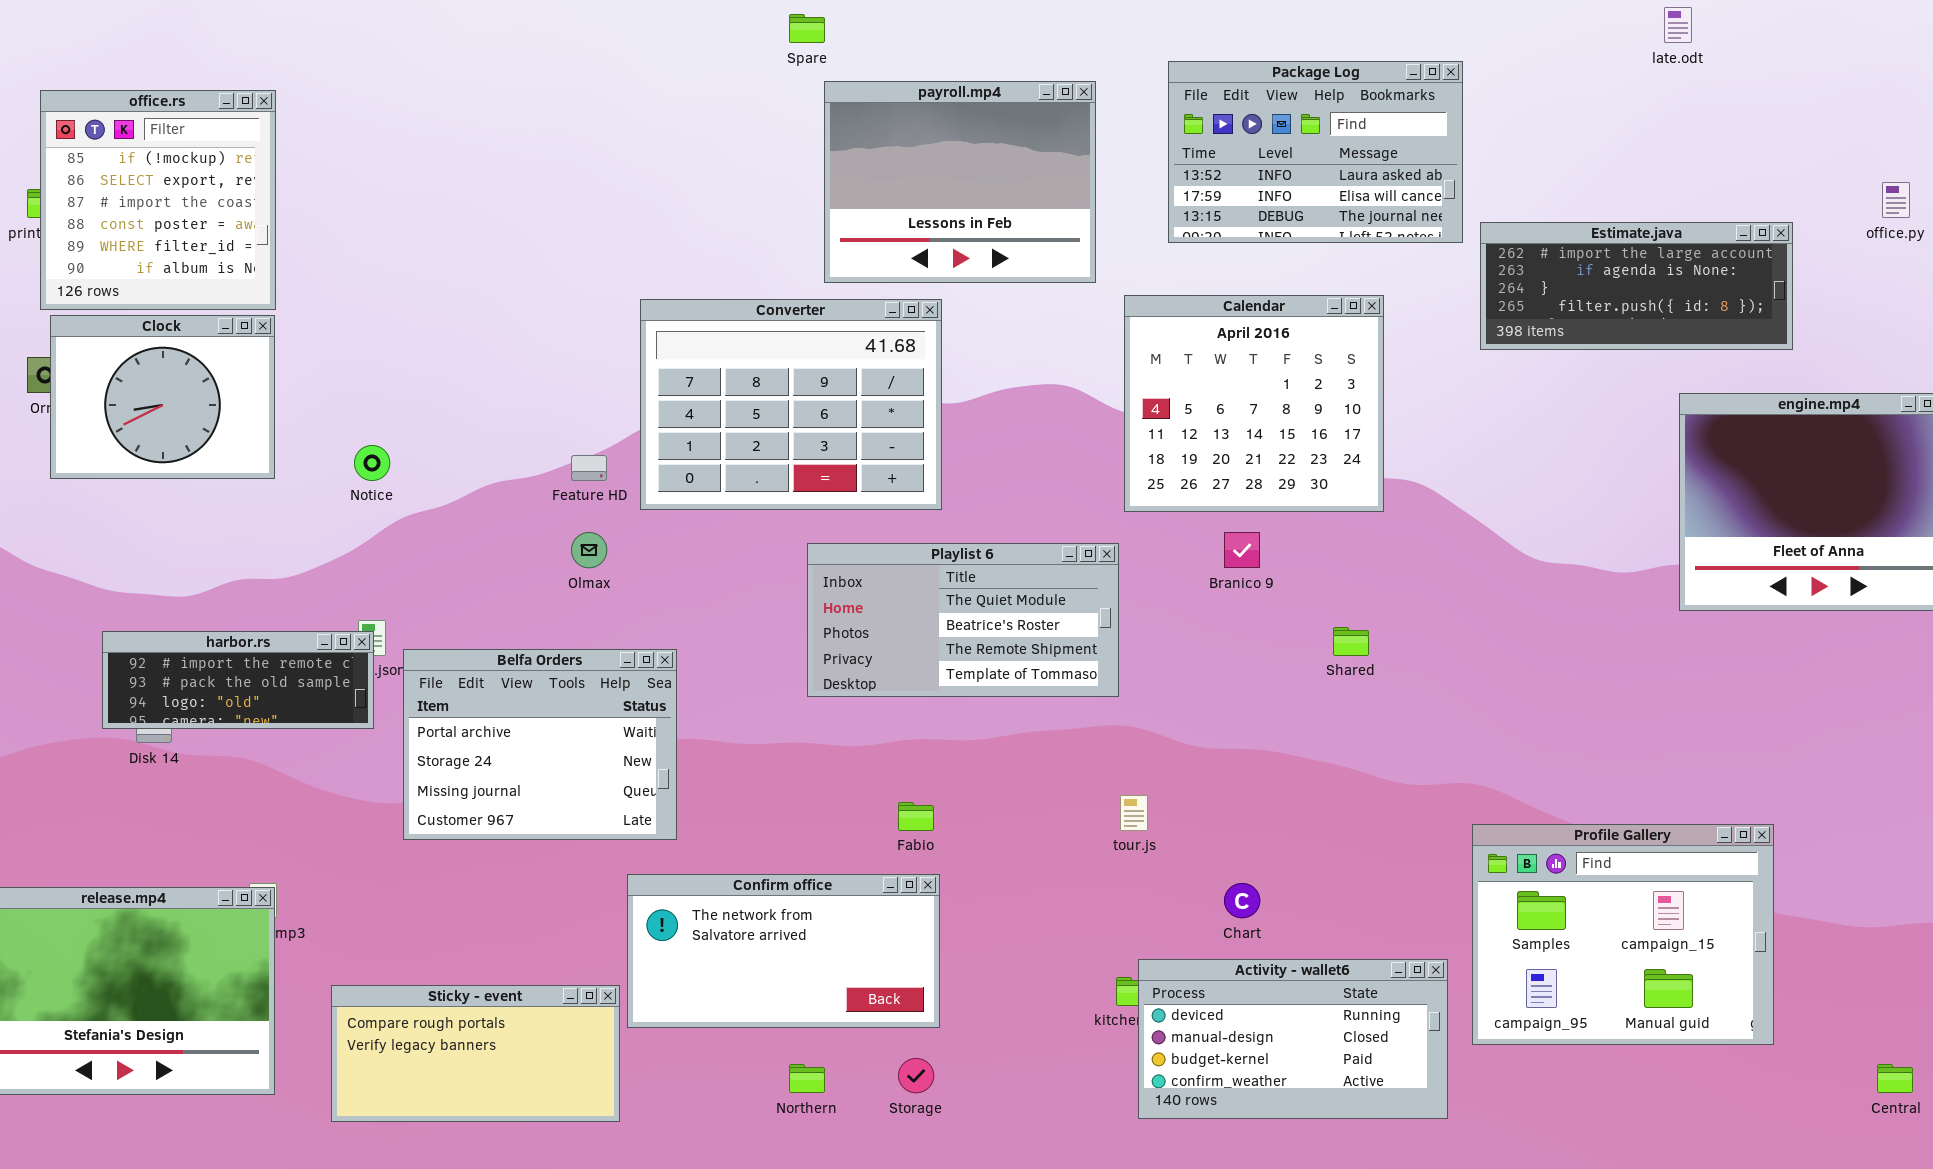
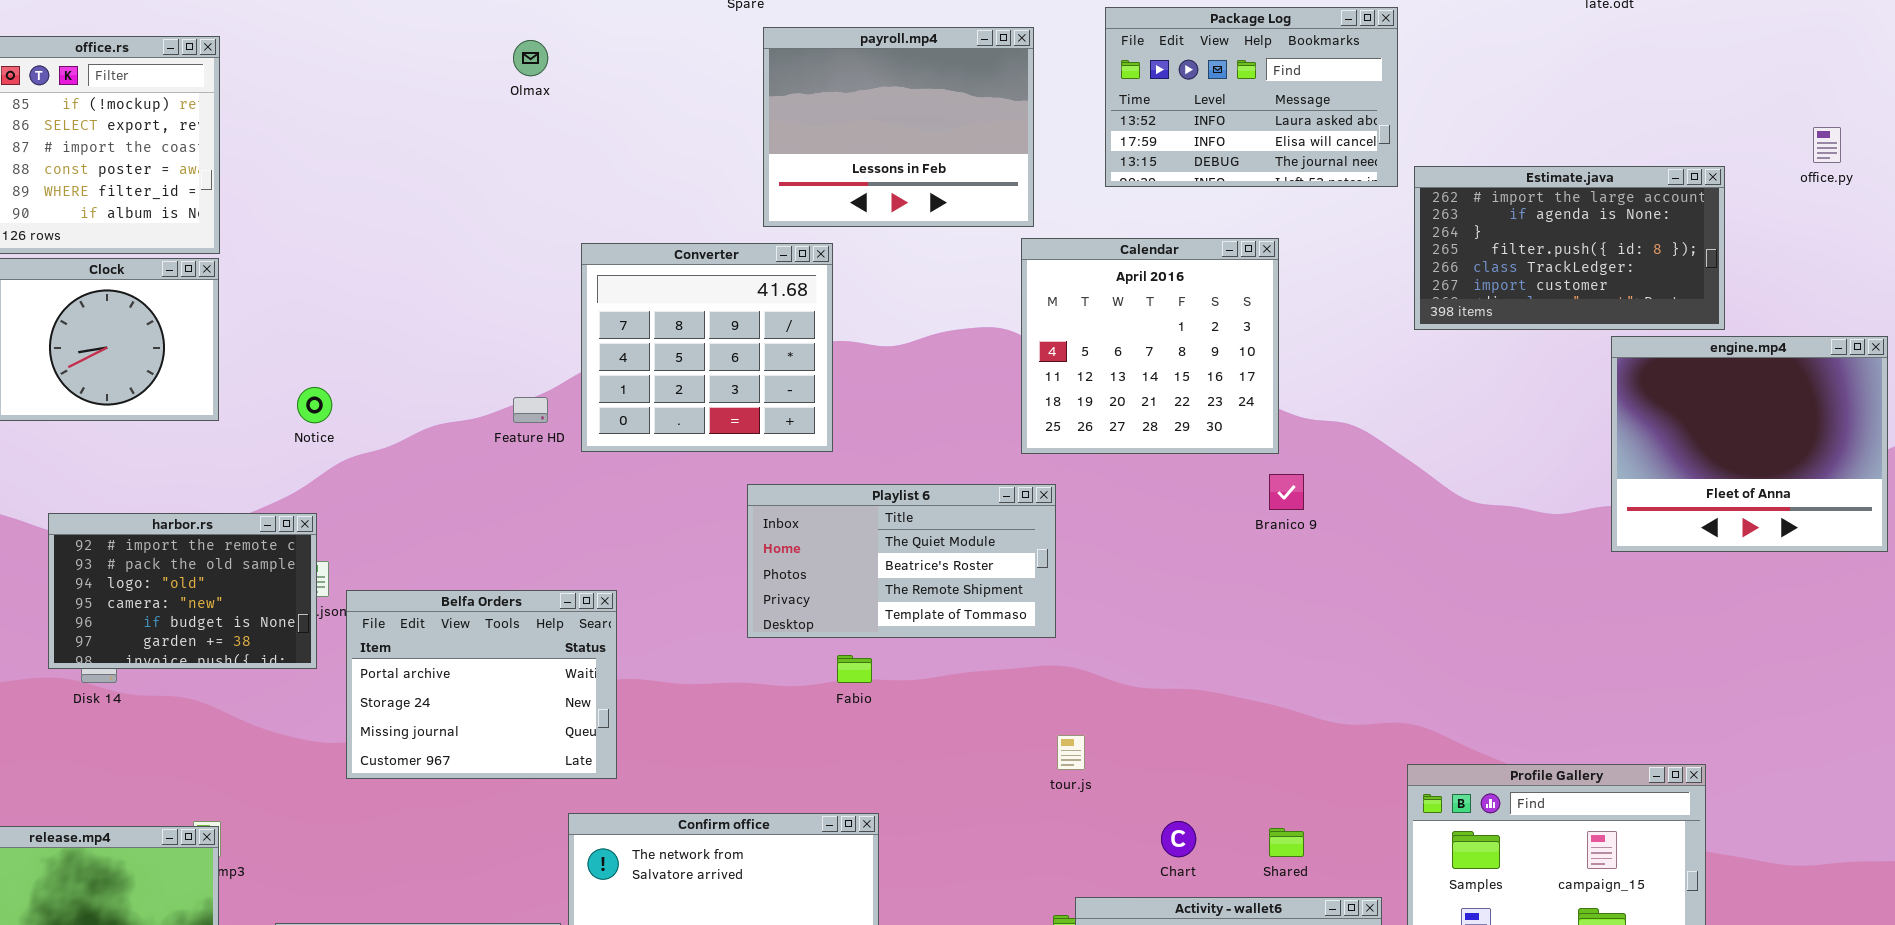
Estimate.java: [1480,222,1793,350] -> [1414,166,1725,330], resized
Calendar: [1124,295,1384,512] -> [1021,238,1279,454], moved
Converter: [640,299,942,510] -> [581,243,833,452], resized
Olmax: [571,532,607,568] -> [513,40,548,76], moved
Branico 9: [1224,532,1260,568] -> [1269,474,1304,510], moved
Shared: [1333,627,1369,656] -> [1269,828,1304,857], moved
harbor.rs: [102,631,374,729] -> [48,513,317,669], resized
Fabio: [898,802,934,831] -> [837,655,872,683], moved

